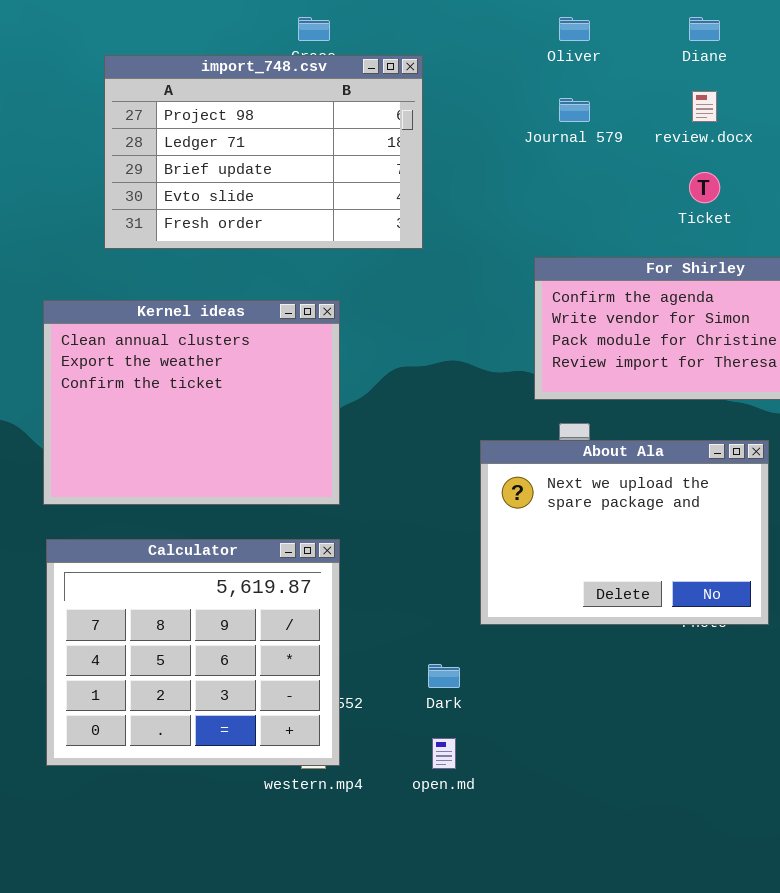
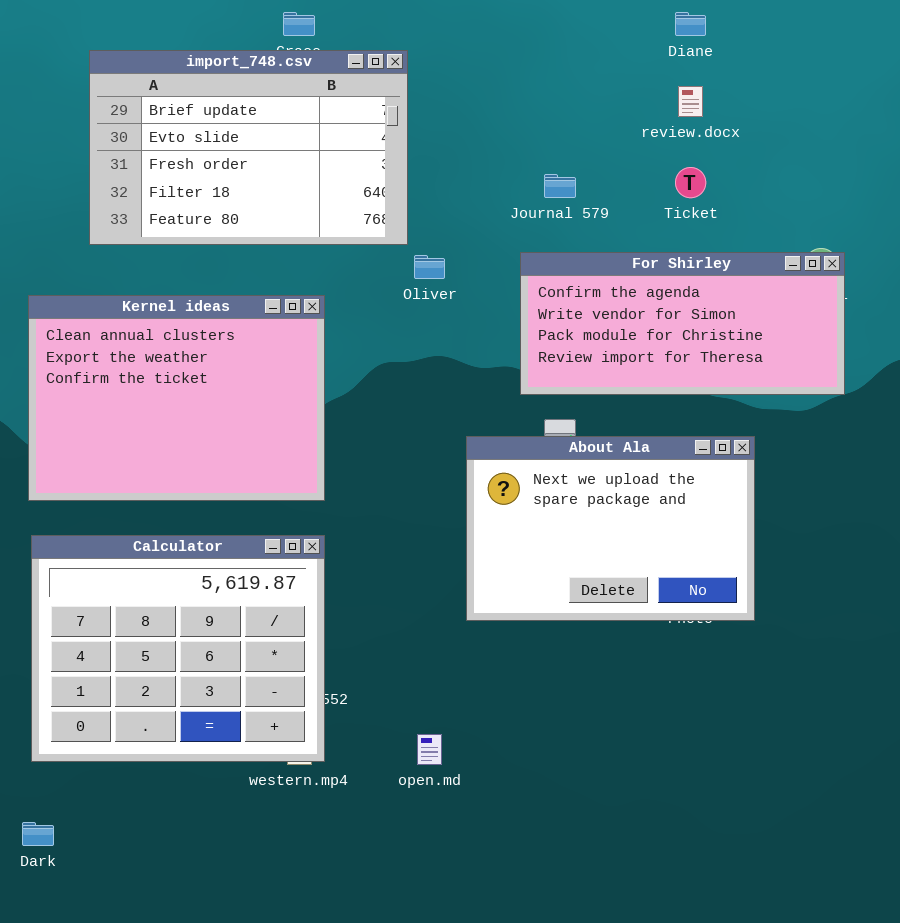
Oliver: [559,17,590,41] -> [414,255,445,279], moved
import_748.csv: [104,55,423,249] -> [89,50,408,245], scrolled down 2 rows
Journal 579: [559,98,590,122] -> [544,174,576,198], moved
Dark: [428,664,460,688] -> [22,822,54,846], moved

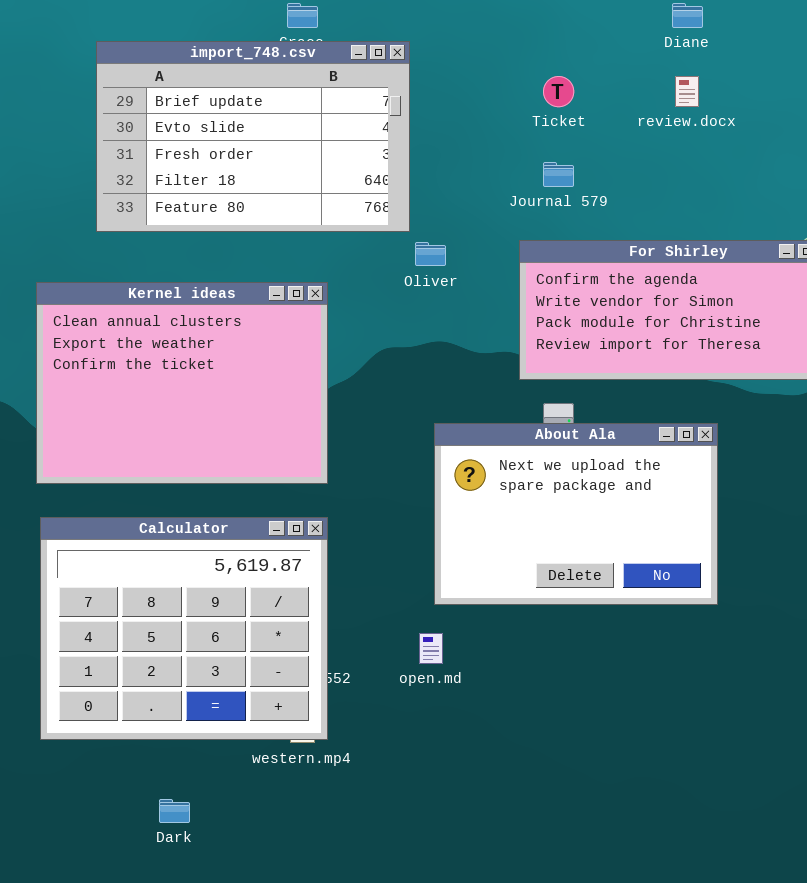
Ticket: [675,167,706,198] -> [543,76,574,107], moved
About Ala: [466,436,755,621] -> [434,423,718,605], moved
open.md: [417,734,442,765] -> [419,633,443,664], moved
Dark: [22,822,54,846] -> [159,799,190,823], moved

